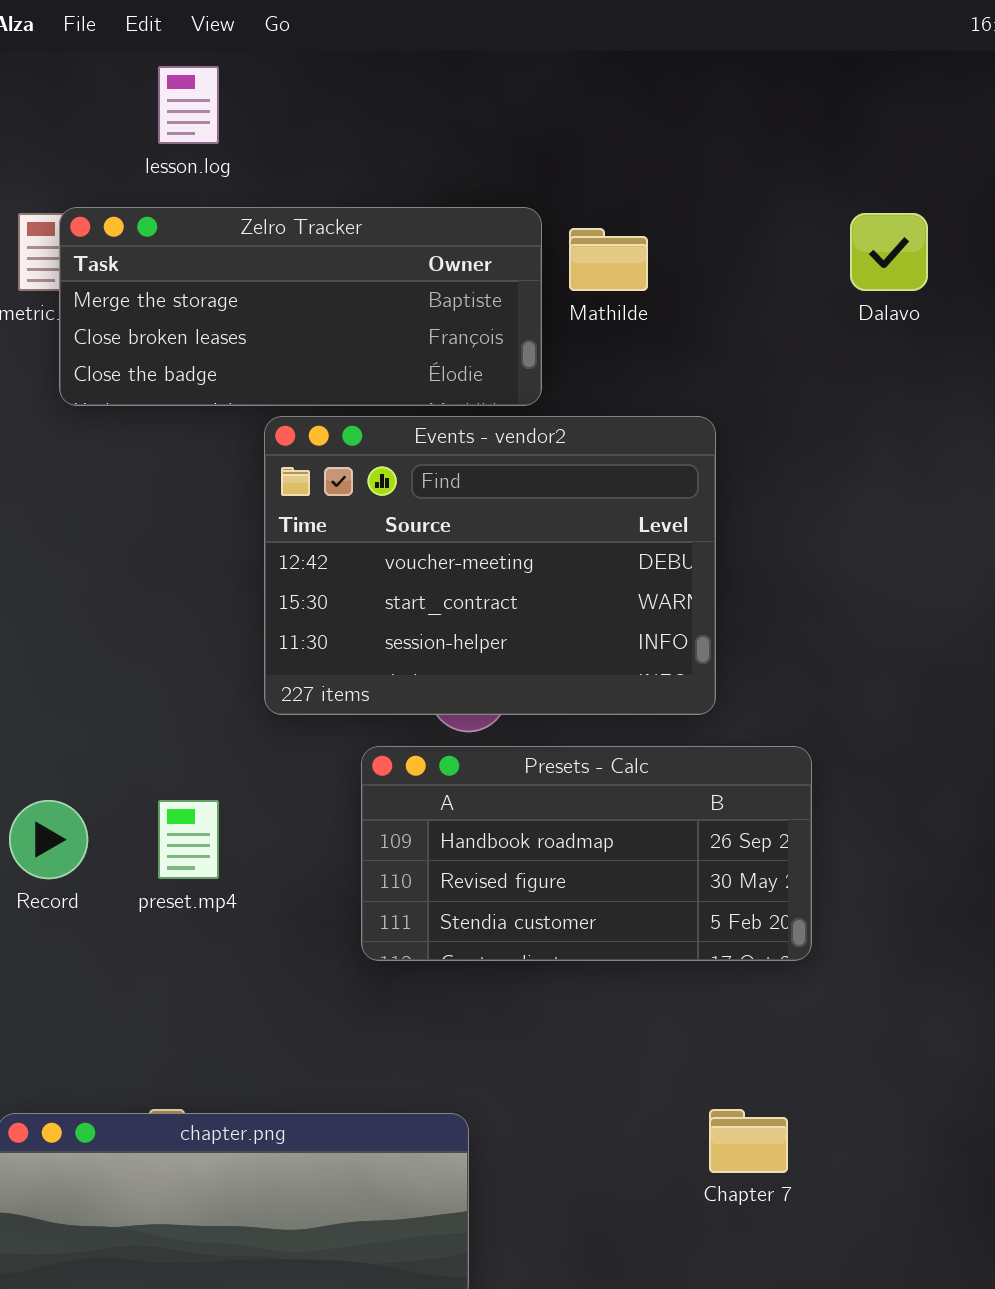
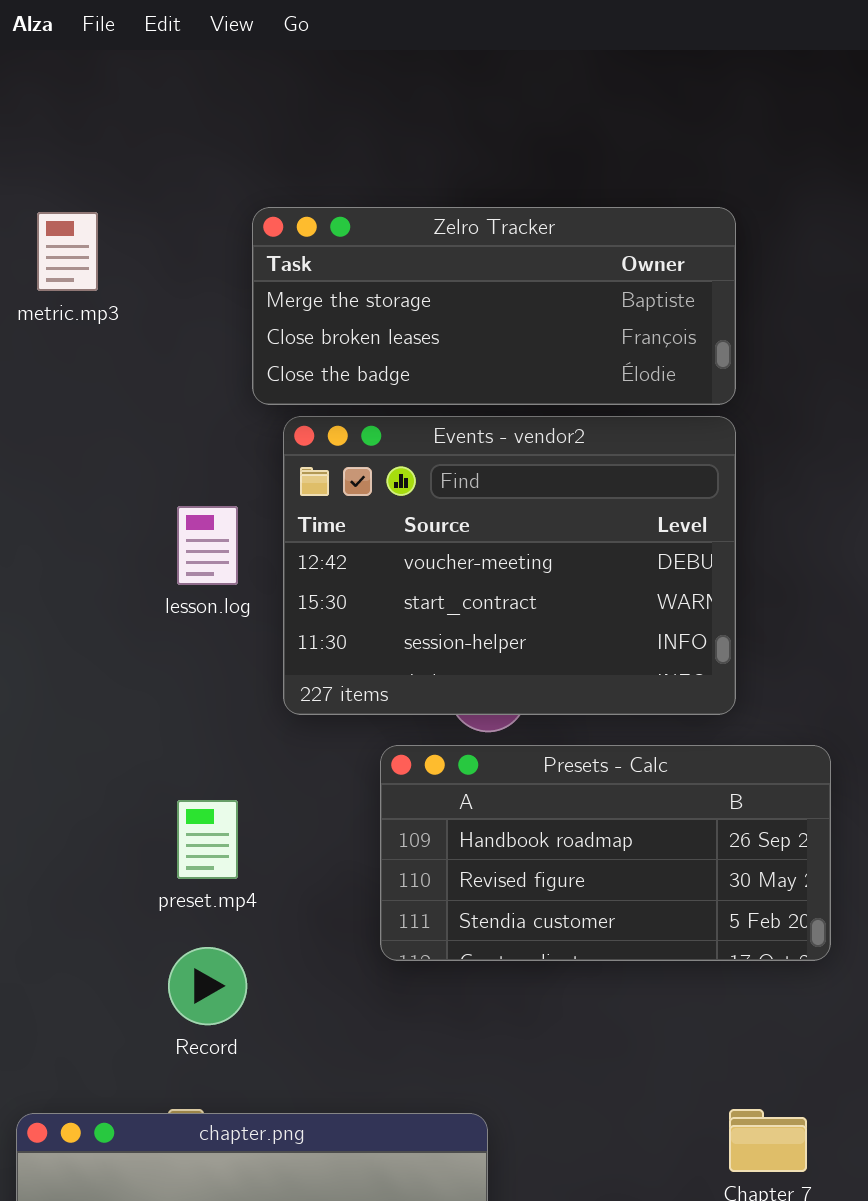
lesson.log: [158,66,219,144] -> [177,506,238,585], moved
Zelro Tracker: [59,207,542,406] -> [252,207,736,405], moved
Record: [9,800,88,879] -> [168,947,247,1025], moved

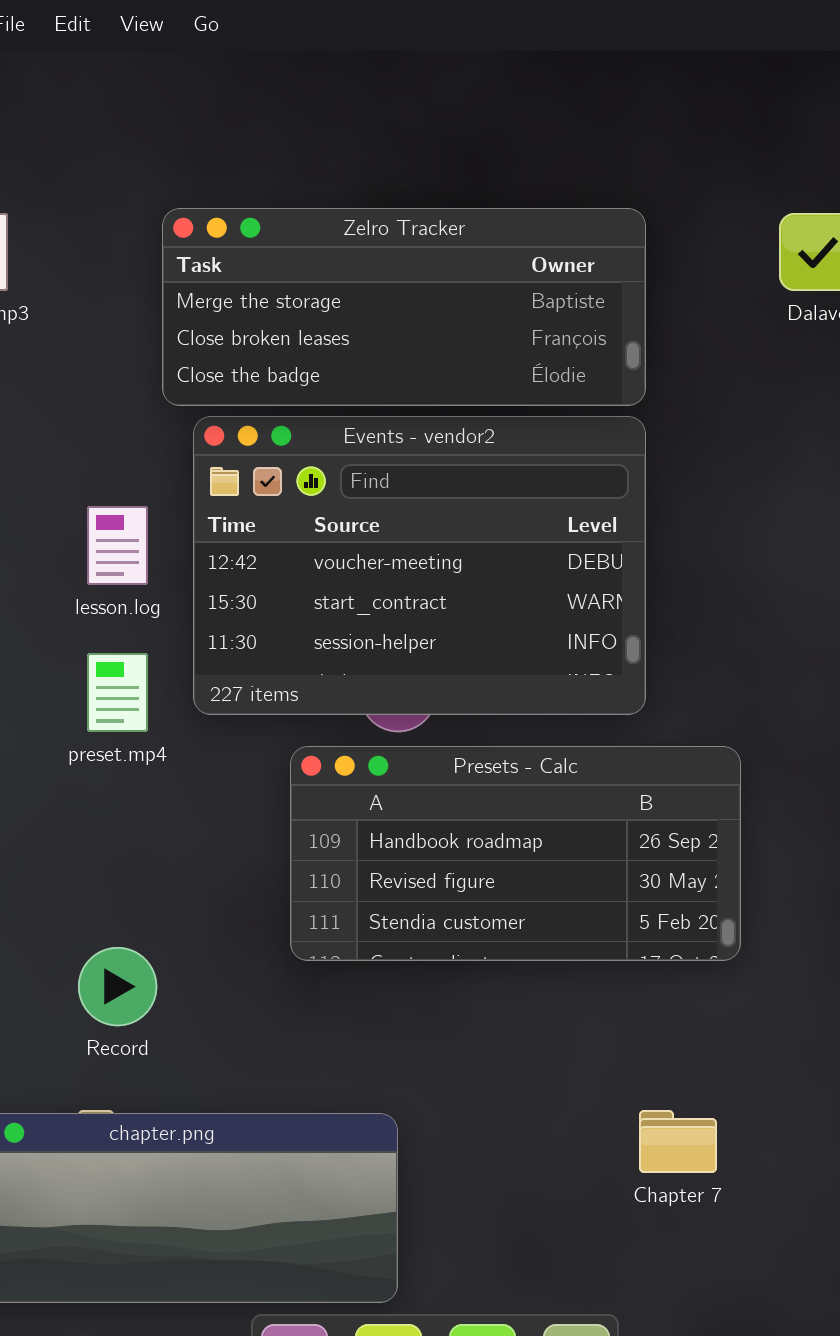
preset.mp4: [177,800,238,879] -> [87,653,148,732], moved

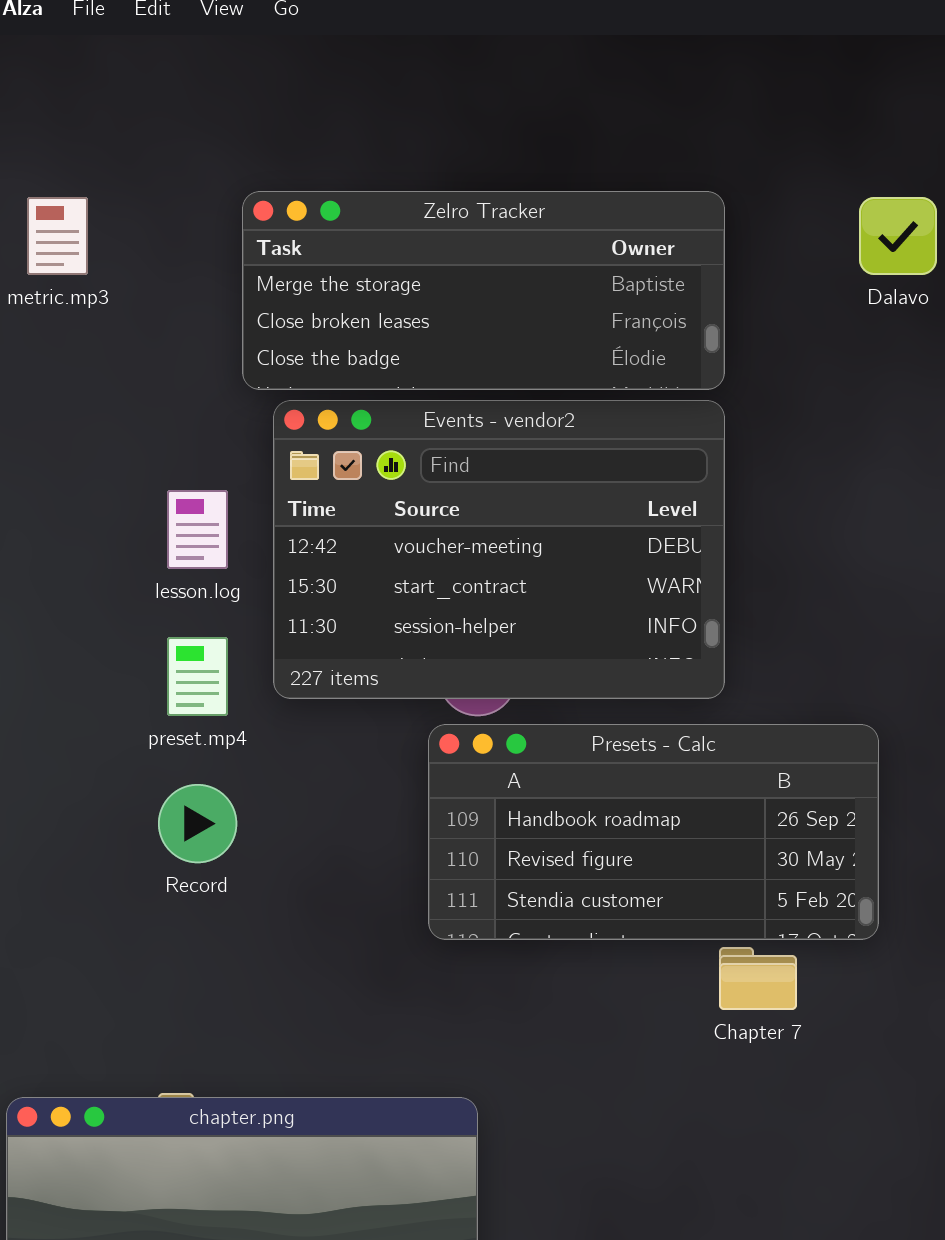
Presets - Calc: [290,746,741,961] -> [428,724,879,940], moved
Record: [78,947,157,1026] -> [158,784,237,863], moved
Chapter 7: [639,1110,717,1173] -> [719,947,797,1010], moved

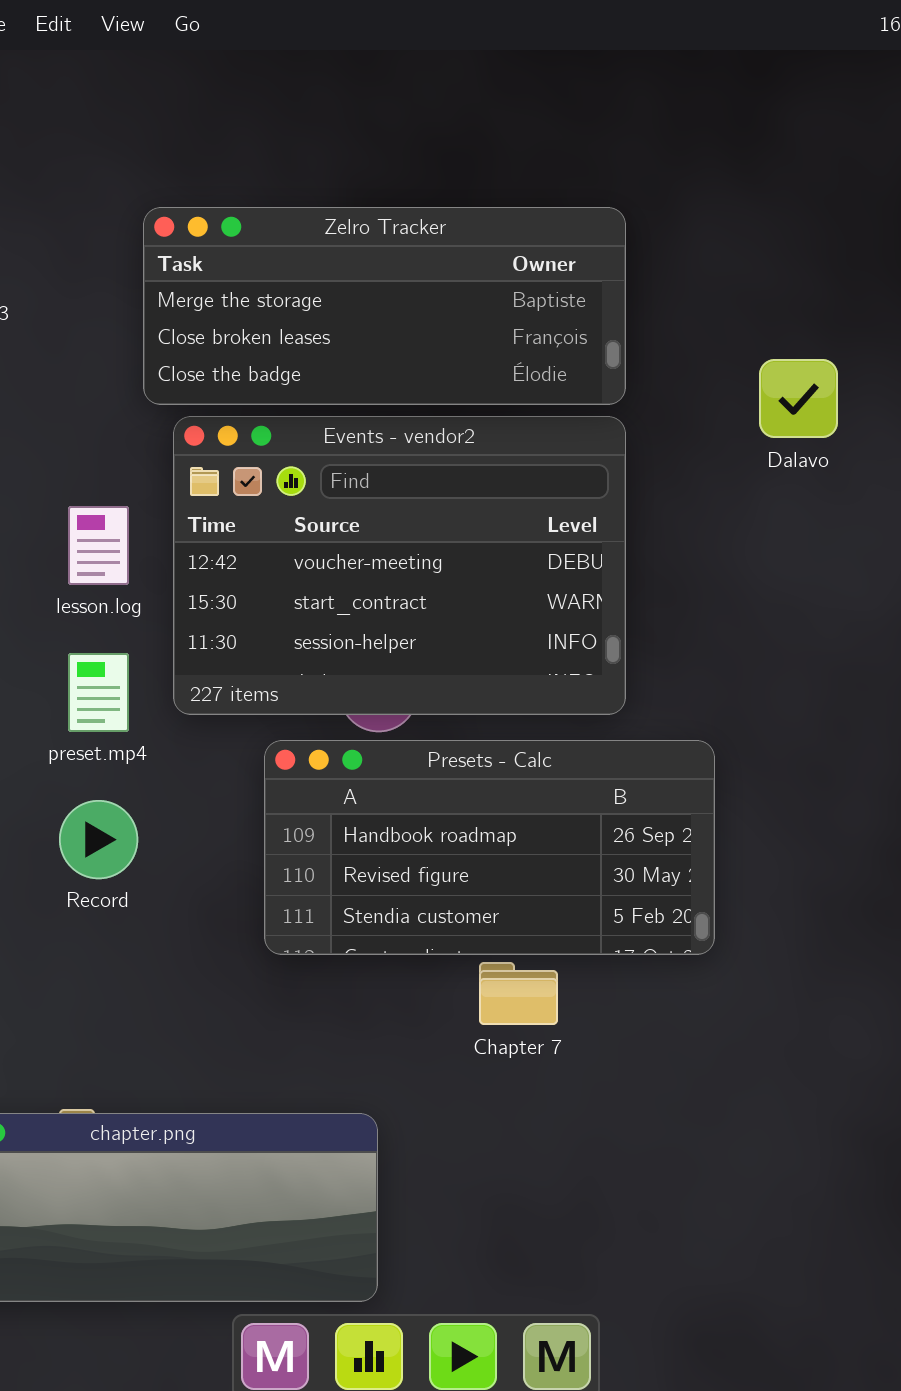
Dalavo: [859,197,937,275] -> [759,359,838,438], moved
Presets - Calc: [428,724,879,940] -> [264,740,715,955], moved
Chapter 7: [719,947,797,1010] -> [479,962,558,1025], moved

